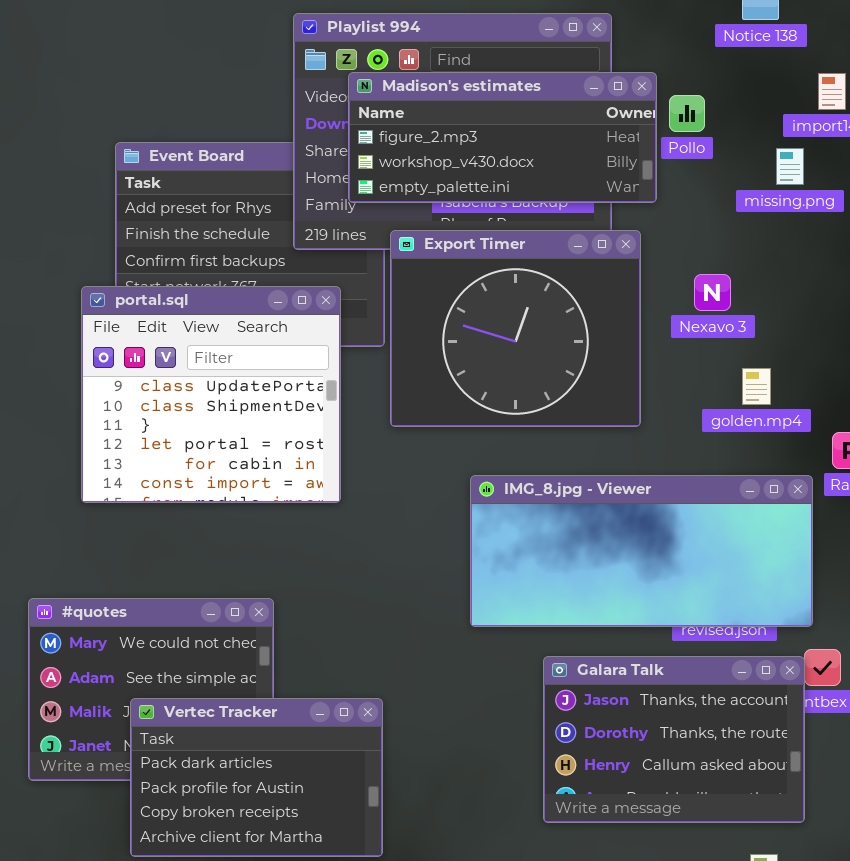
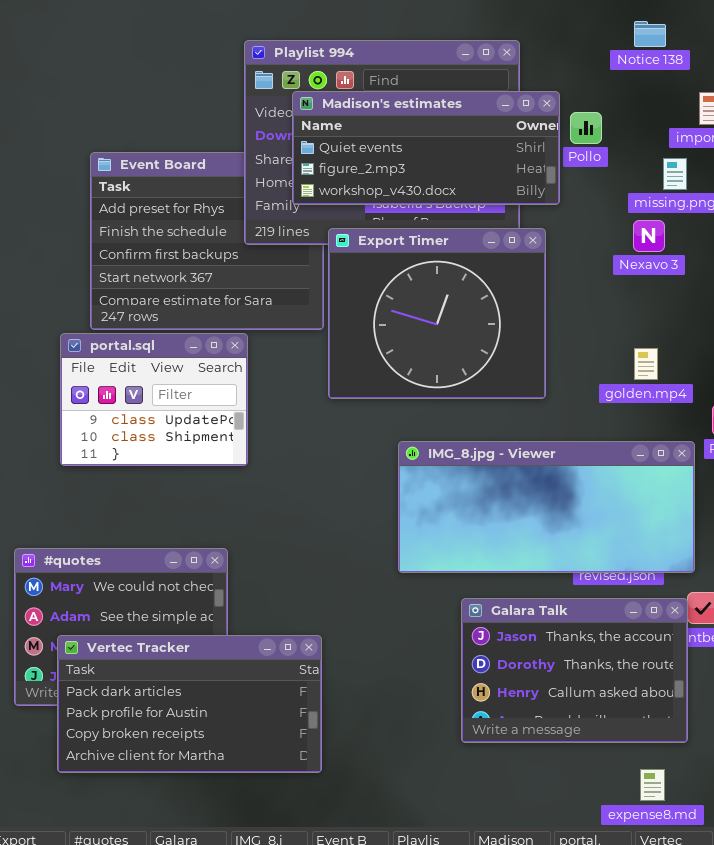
Madison's estimates: [348,72,657,203] -> [292,91,560,205], scrolled up 1 row
Nexavo 3: [694,274,731,311] -> [633,220,665,252], moved
portal.sql: [81,286,341,503] -> [60,333,248,466], resized
Vertec Tracker: [130,698,383,857] -> [57,635,322,773], resized

